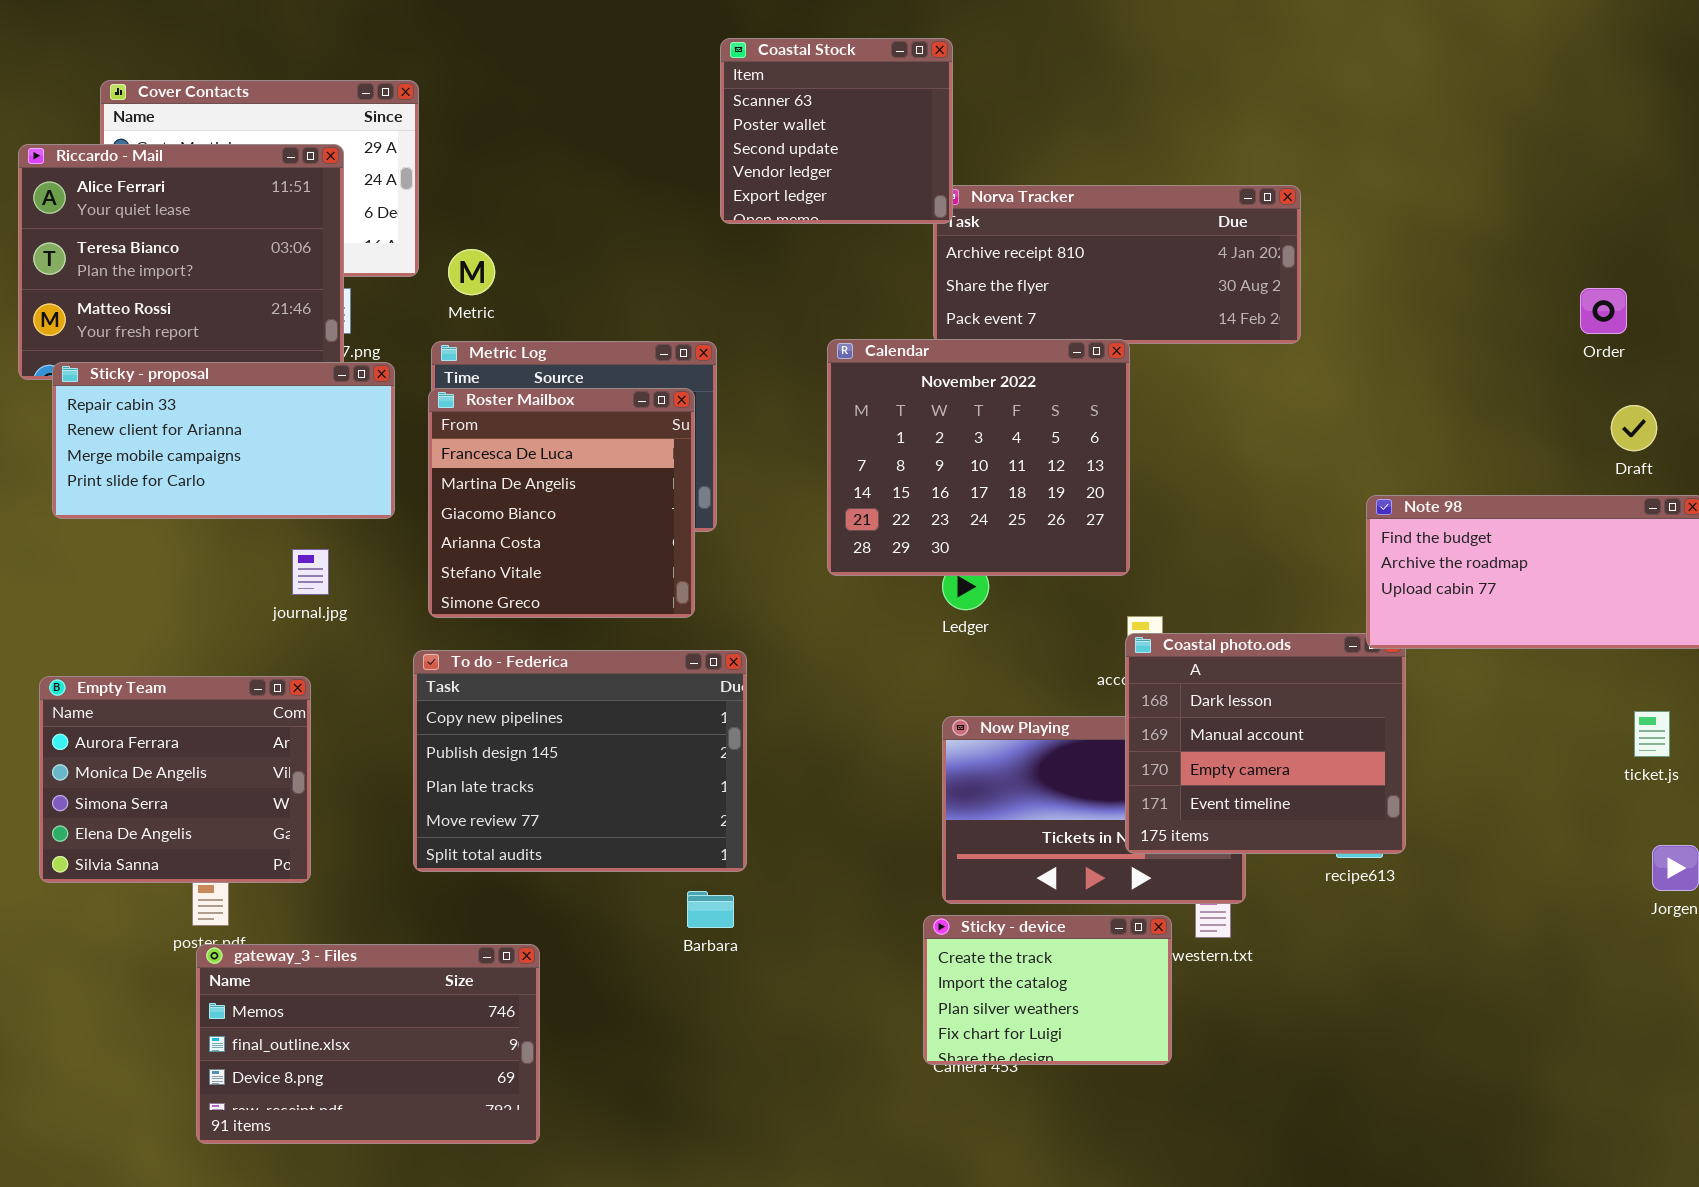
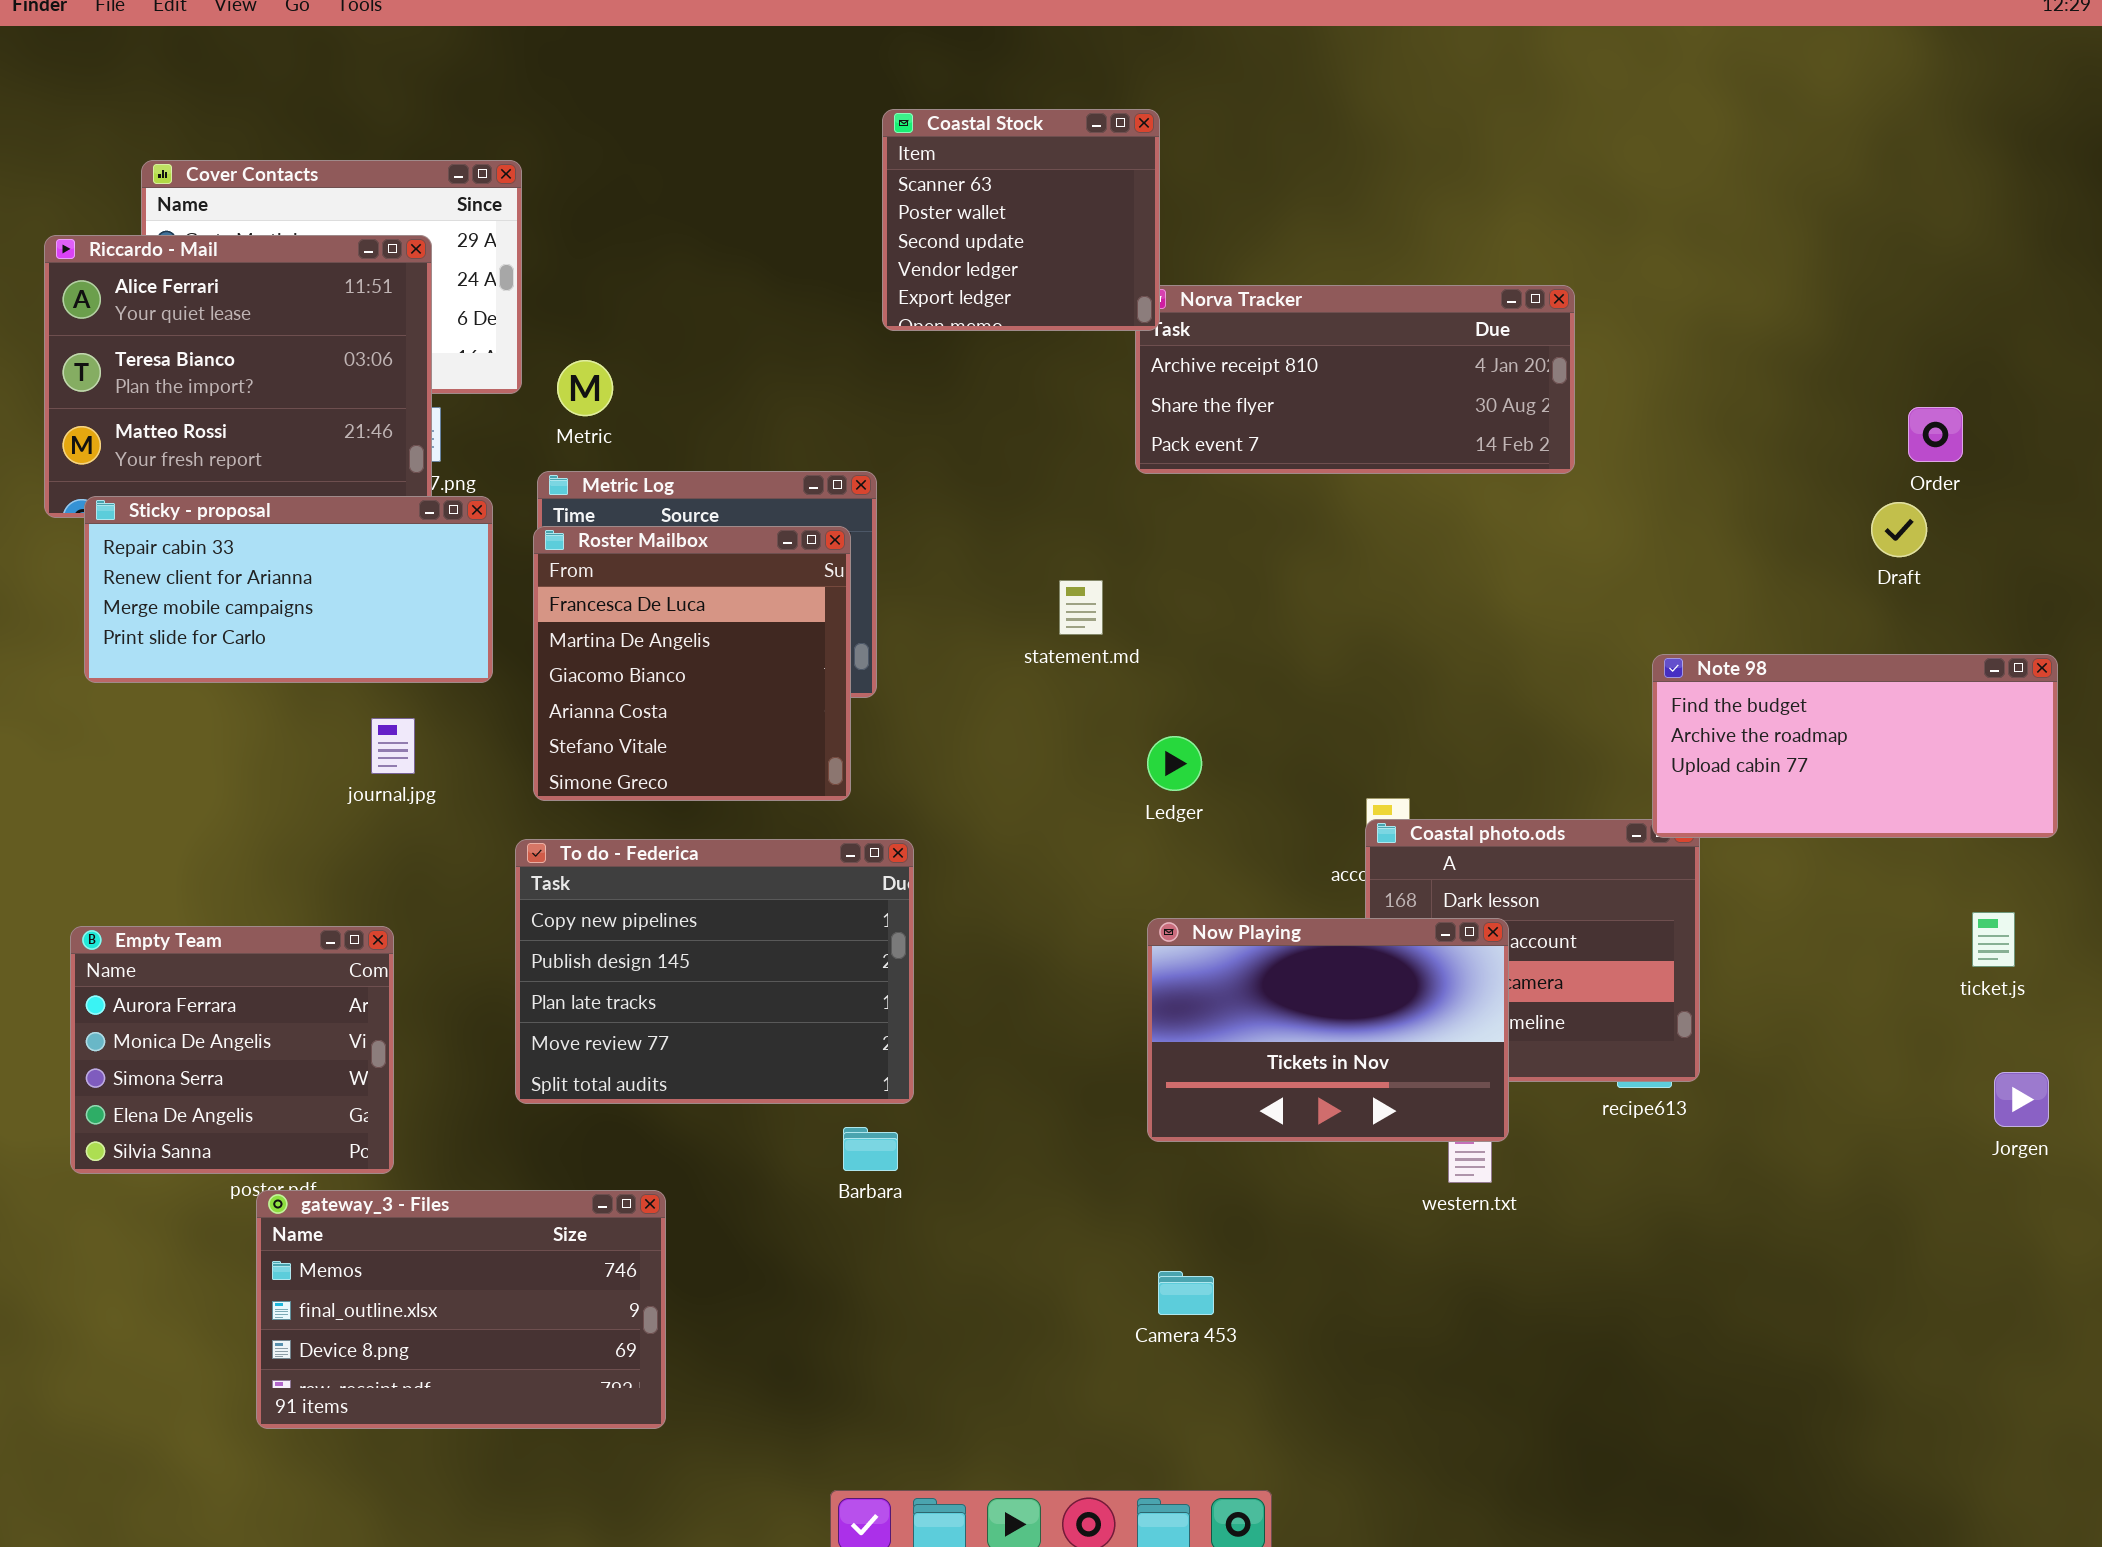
Calendar: [827,339,1130,576] -> none, closed
Draft: [1611,405,1657,451] -> [1871,502,1927,557], moved
Empty Team: [39,676,311,883] -> [70,926,394,1174], moved
Now Playing: [942,716,1246,904] -> [1147,918,1509,1142], raised
Sticky - device: [923,915,1172,1065] -> none, closed

